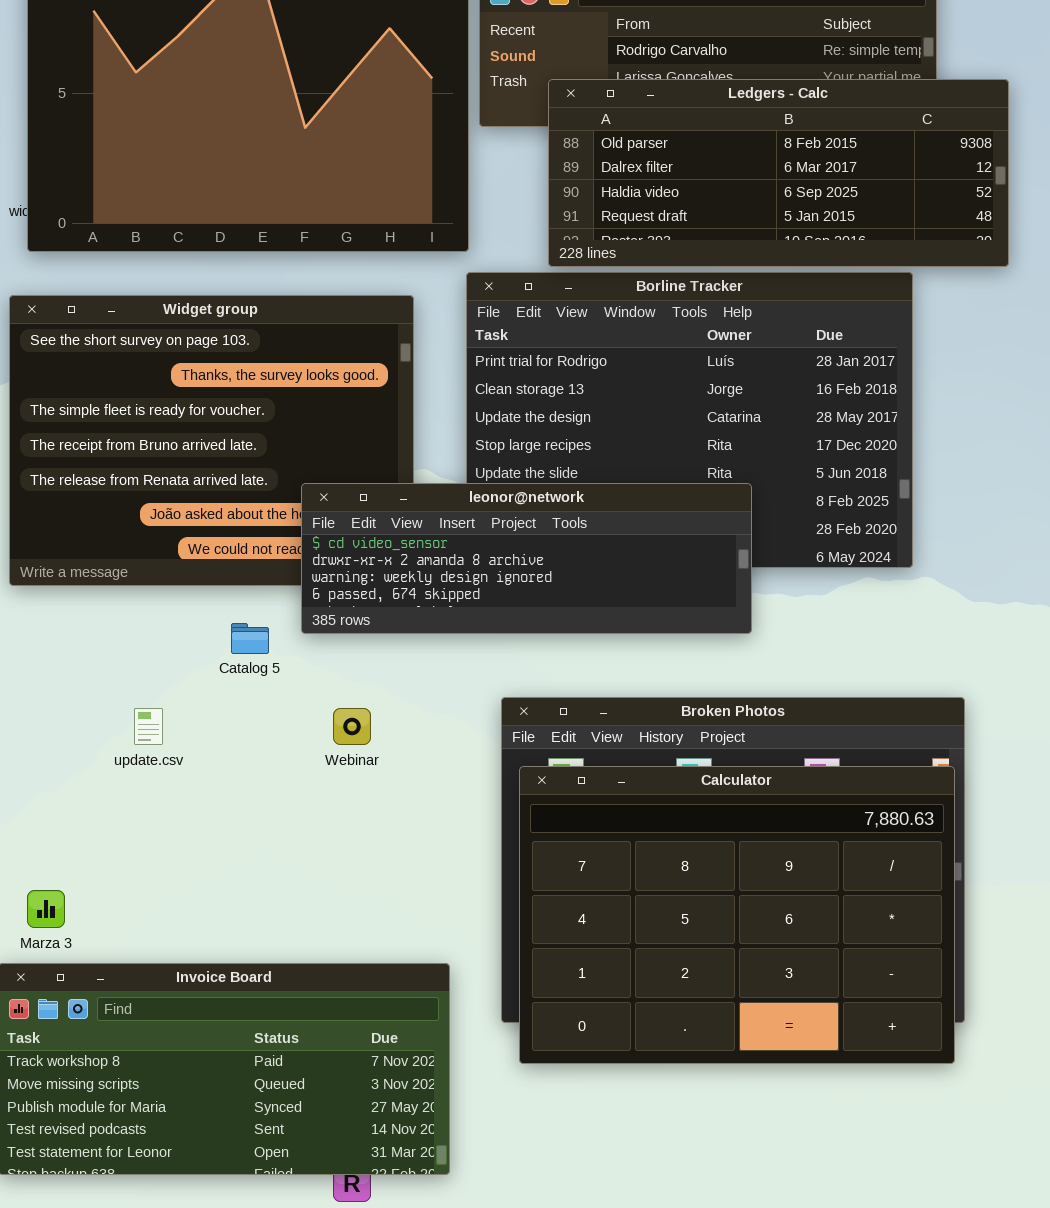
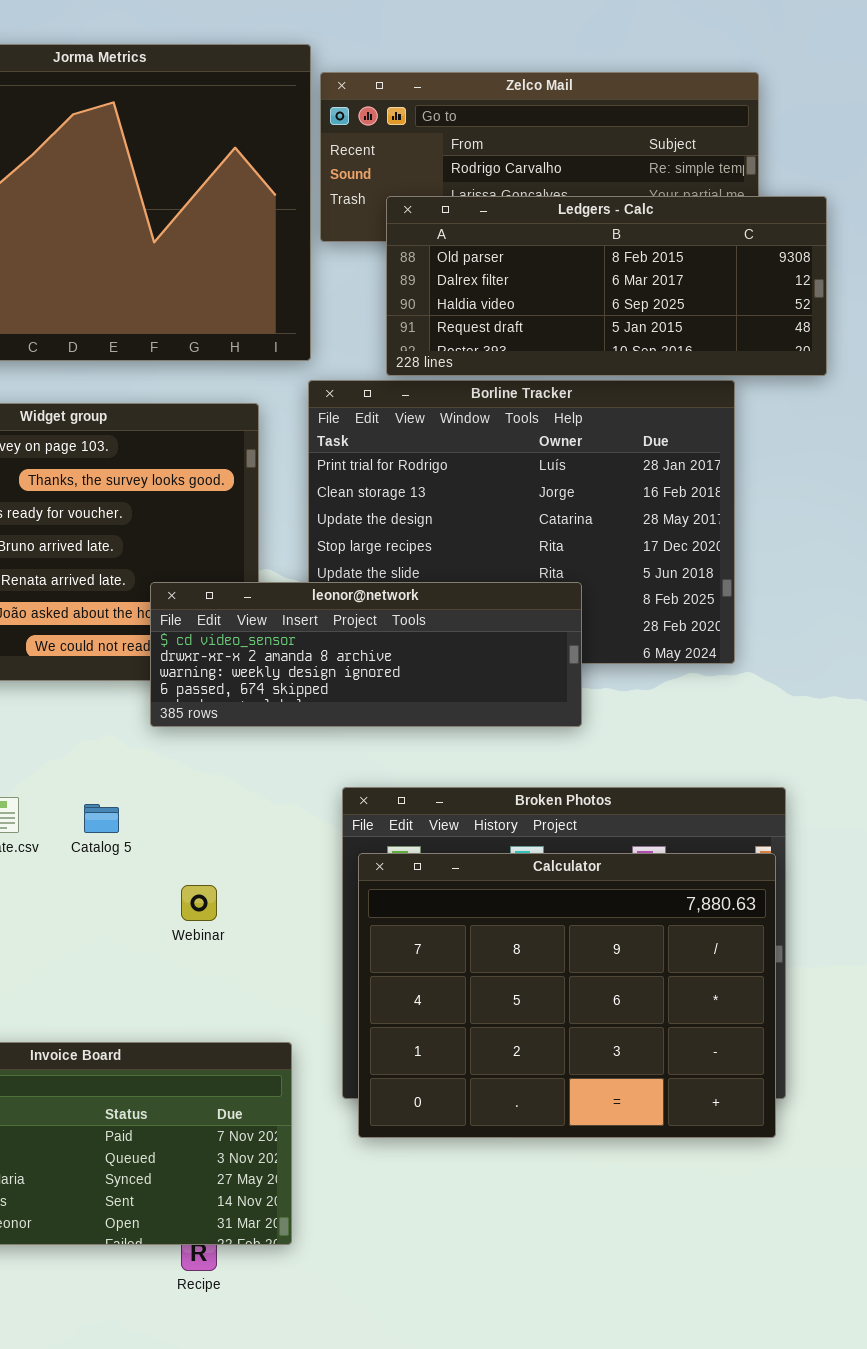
Catalog 5: [231,623,269,654] -> [84,804,119,833], moved
Webinar: [333,708,371,745] -> [181,885,217,921], moved

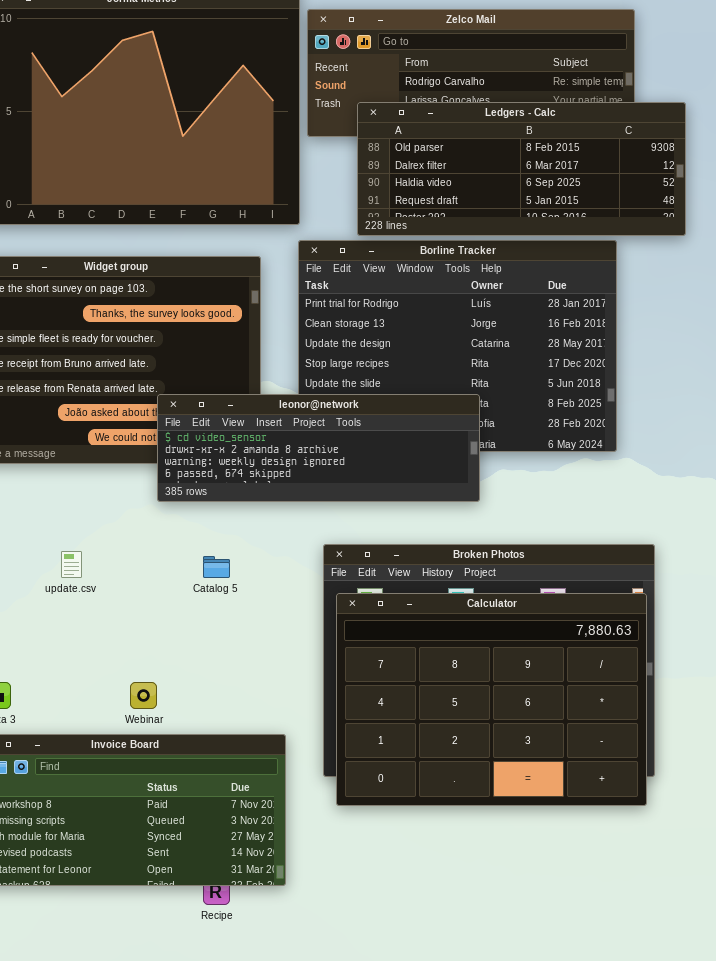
leonor@network: [150,582,582,727] -> [157,394,480,502], moved
Catalog 5: [84,804,119,833] -> [203,556,230,578], moved
Webinar: [181,885,217,921] -> [130,682,157,709], moved

